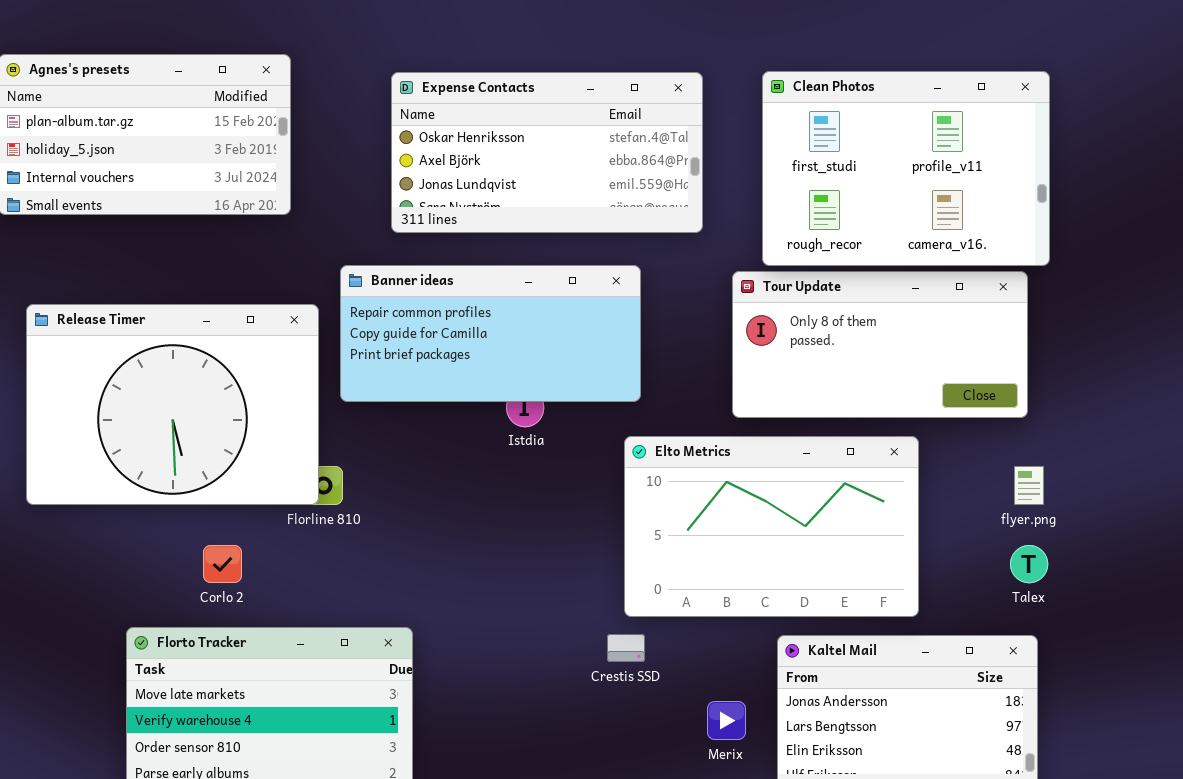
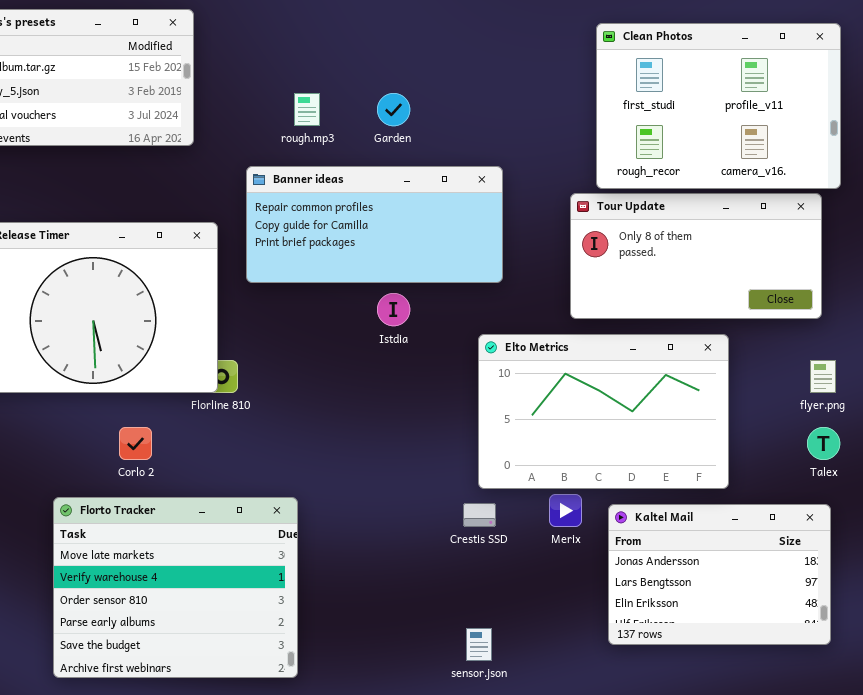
Expense Contacts: [391,72,703,233] -> none, closed
Banner ideas: [340,265,641,402] -> [246,166,503,283], moved
Merix: [707,701,746,740] -> [549,494,582,527], moved

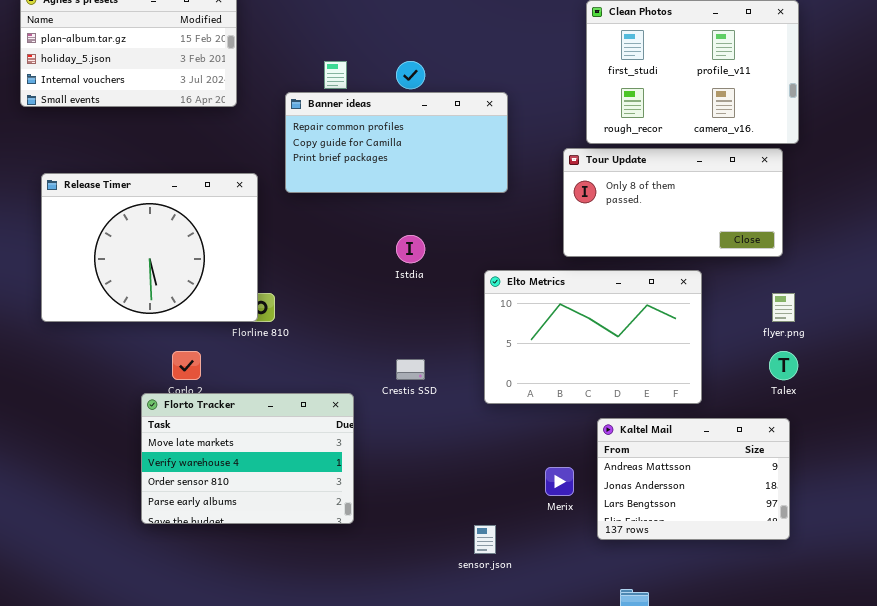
Banner ideas: [246,166,503,283] -> [285,92,508,193], moved
Merix: [549,494,582,527] -> [545,467,574,496], moved
Florto Tracker: [53,497,298,678] -> [141,393,354,524], moved, resized
Crestis SSD: [463,503,496,527] -> [396,359,425,380], moved
Kaltel Mail: [608,504,831,645] -> [597,418,790,540], scrolled up 1 row

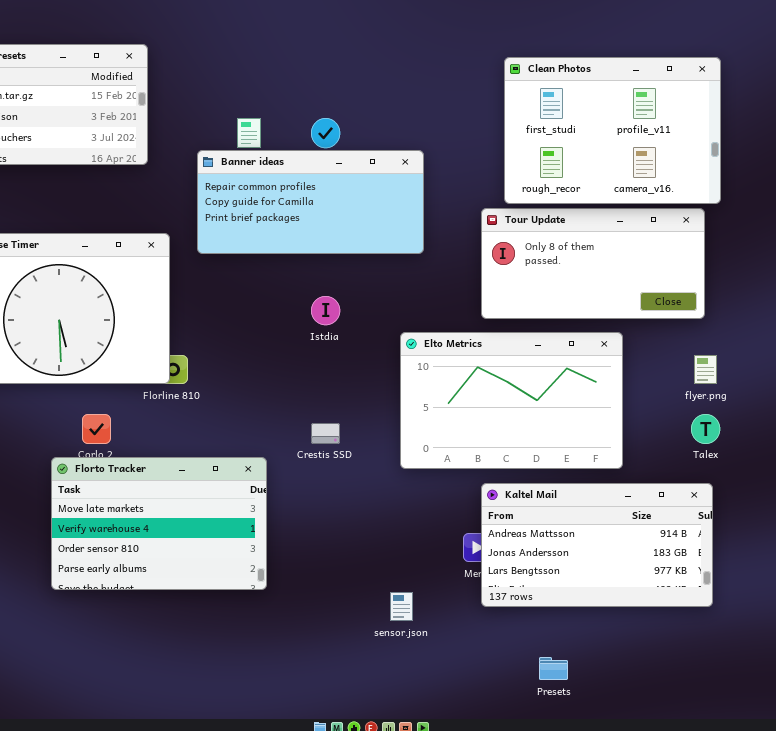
Kaltel Mail: [597,418,790,540] -> [481,483,713,607], resized

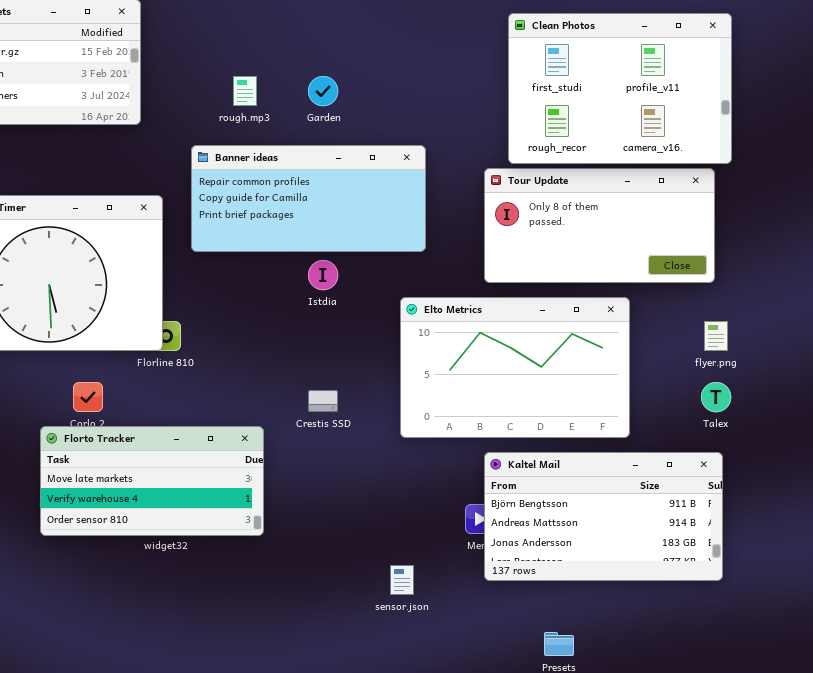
Banner ideas: [197,150,424,254] -> [191,145,426,252], moved
Florto Tracker: [51,457,267,590] -> [40,426,264,536], resized
Kaltel Mail: [481,483,713,607] -> [484,452,723,581], scrolled up 1 row

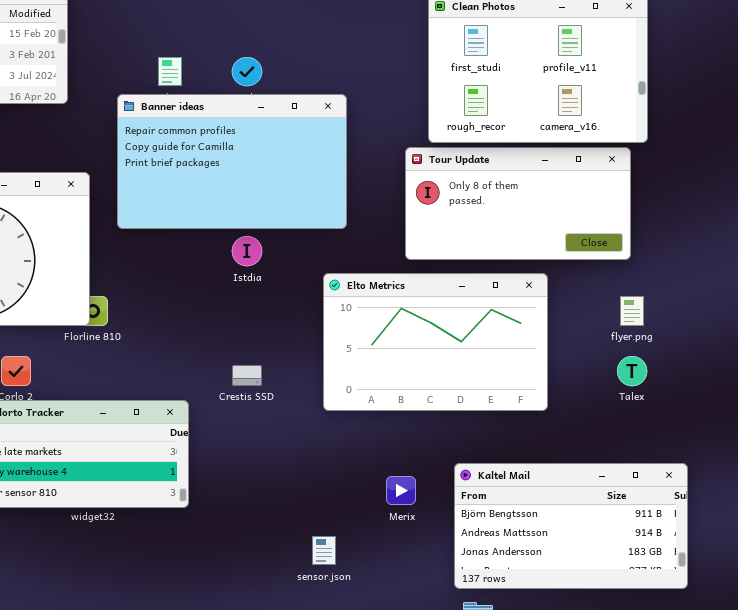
Banner ideas: [191,145,426,252] -> [117,94,347,229], resized
Kaltel Mail: [484,452,723,581] -> [454,463,688,589], moved

